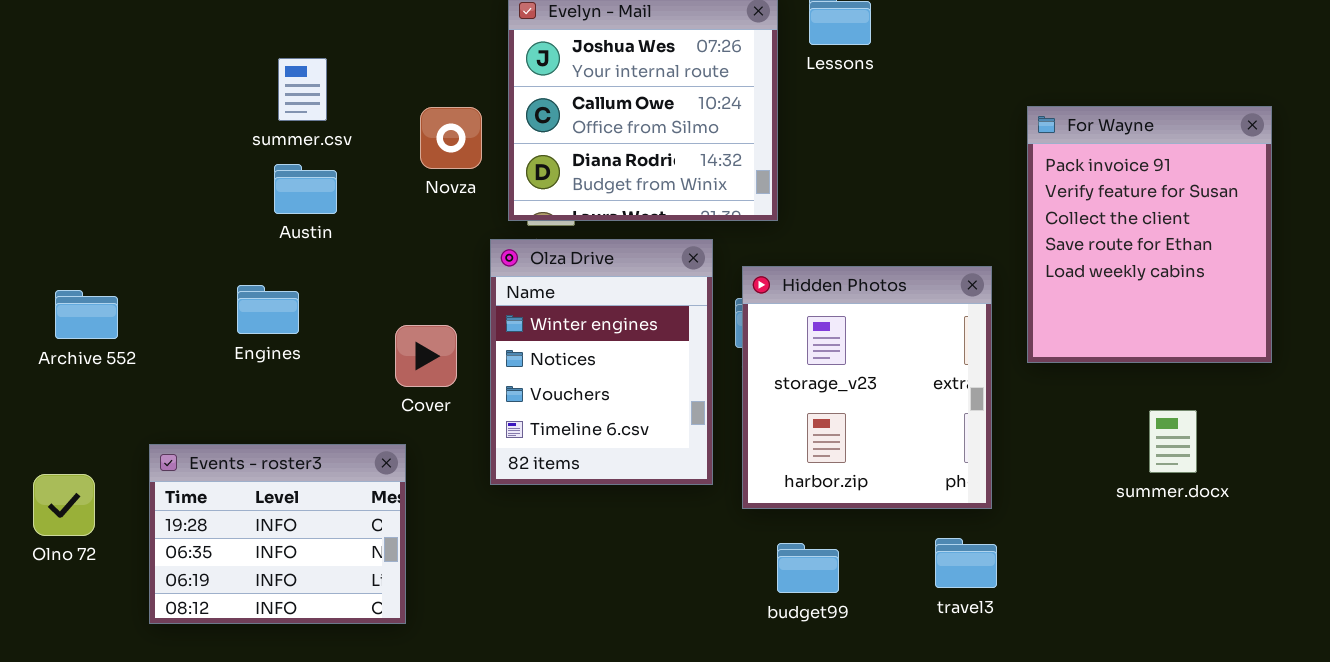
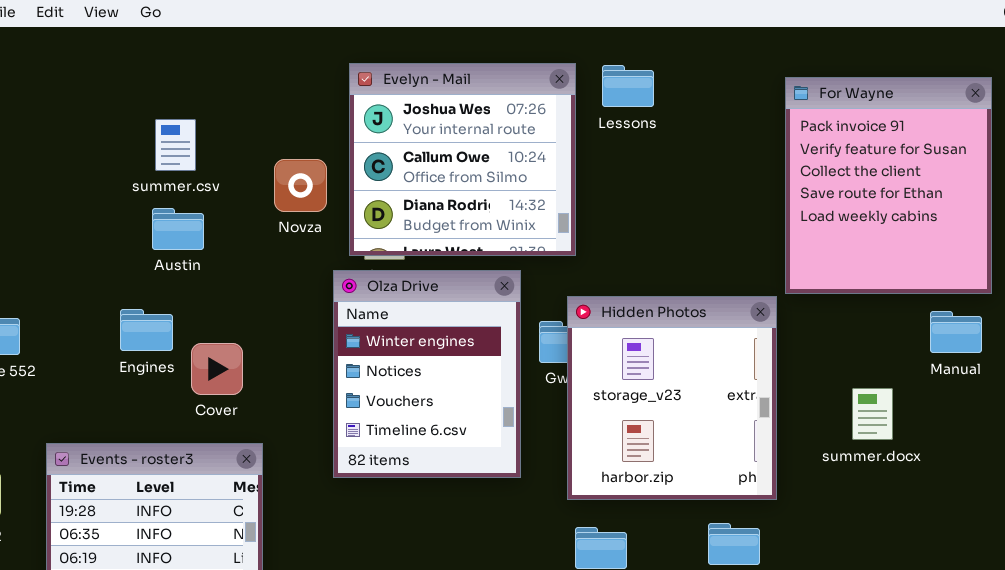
For Wayne: [1027,106,1272,363] -> [785,77,992,294], moved
Hidden Photos: [742,266,992,509] -> [567,296,777,500], moved
Cover: [395,325,457,387] -> [191,343,243,395], moved
summer.docx: [1149,410,1197,473] -> [852,388,893,440], moved

